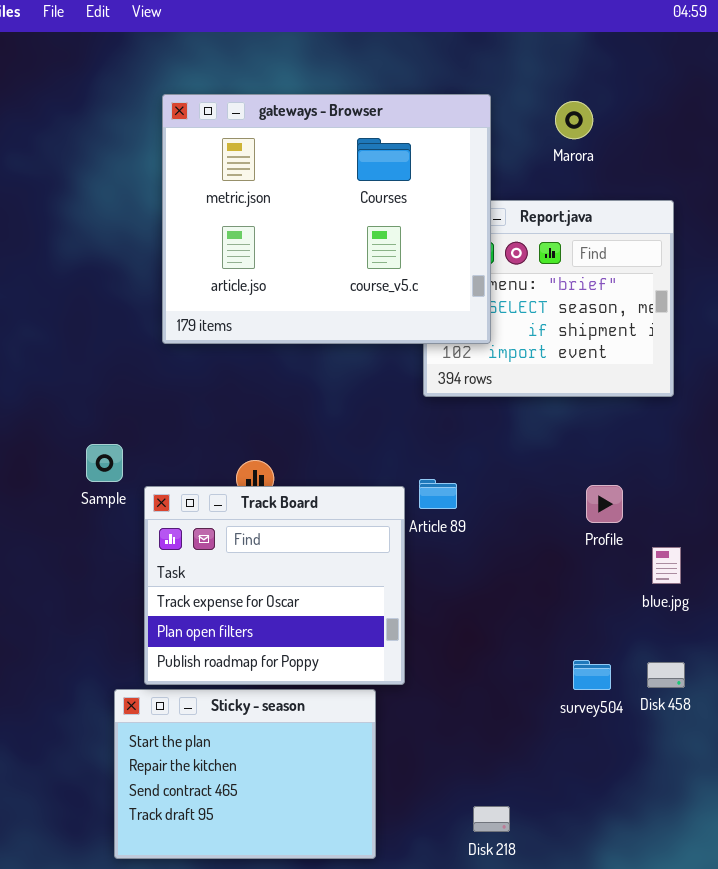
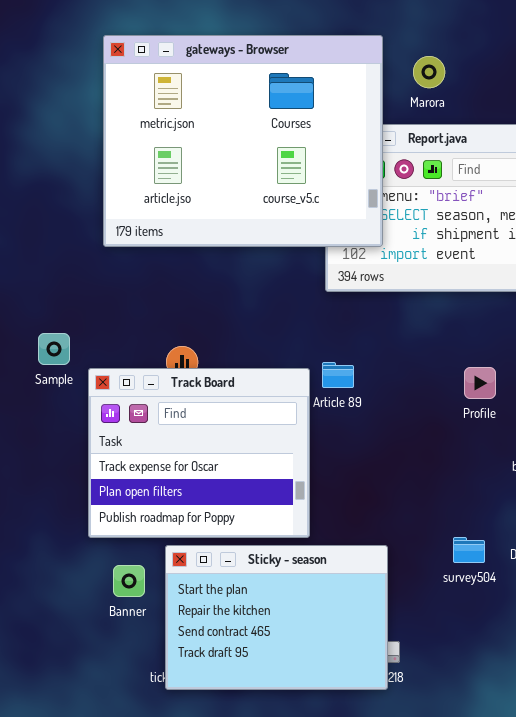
Marora: [555,101,593,139] -> [413,56,445,88], moved
survey504: [573,660,611,690] -> [453,537,485,563], moved
Sticky - season: [114,689,376,859] -> [165,545,388,690], moved

